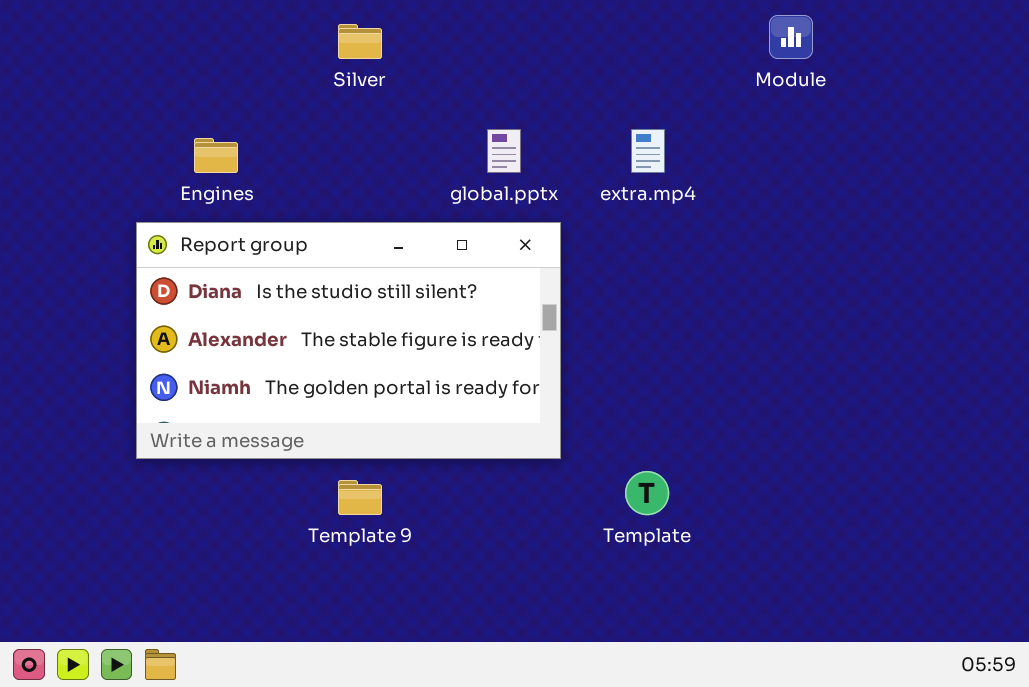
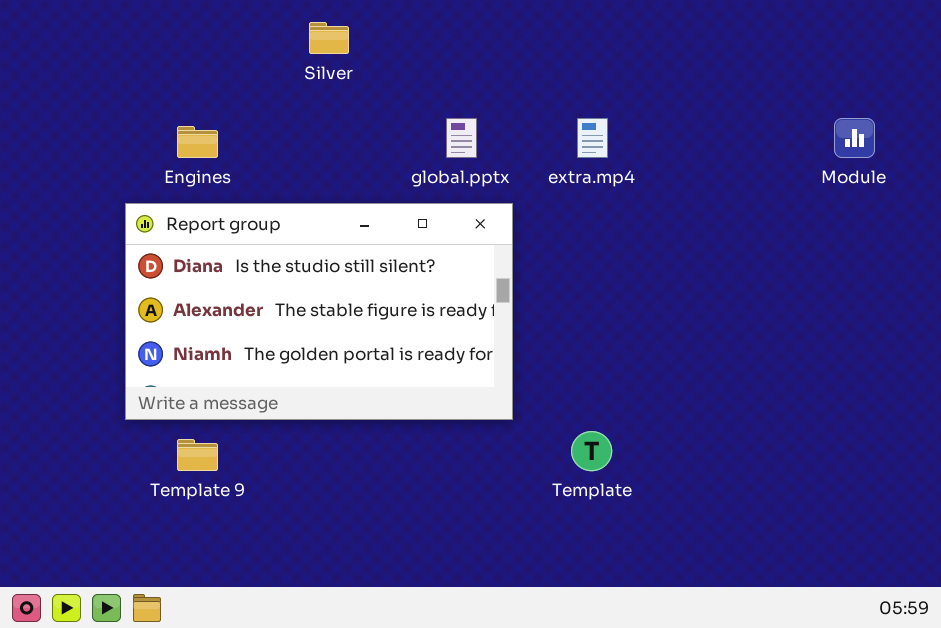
Module: [769,15,813,59] -> [834,118,875,158], moved
Template 9: [338,480,382,515] -> [177,439,218,471], moved

